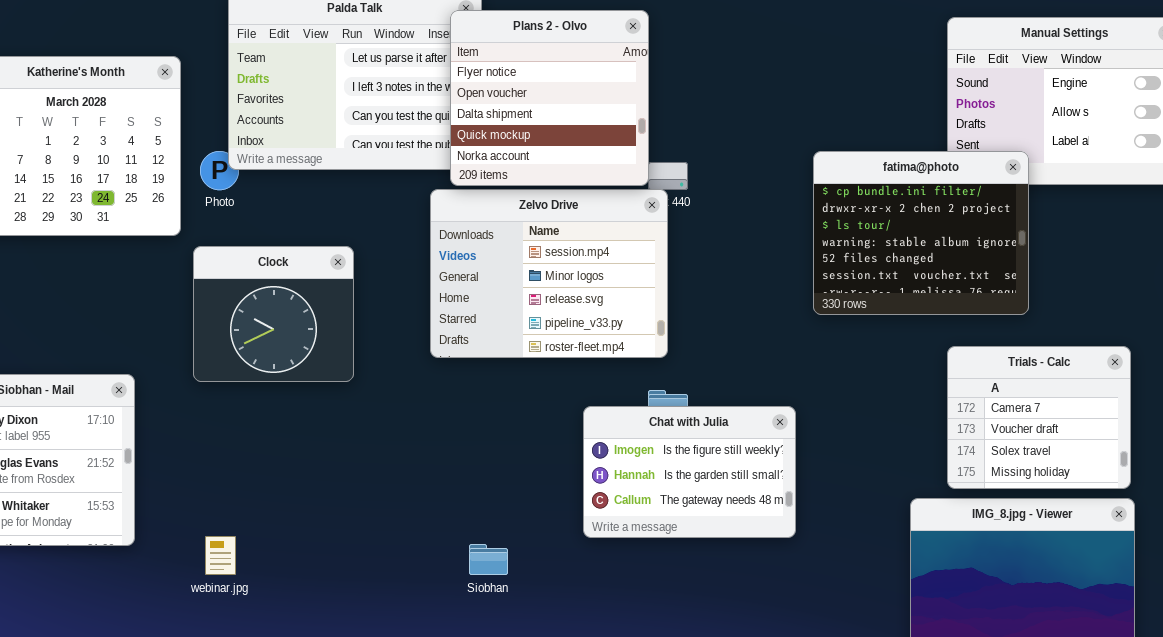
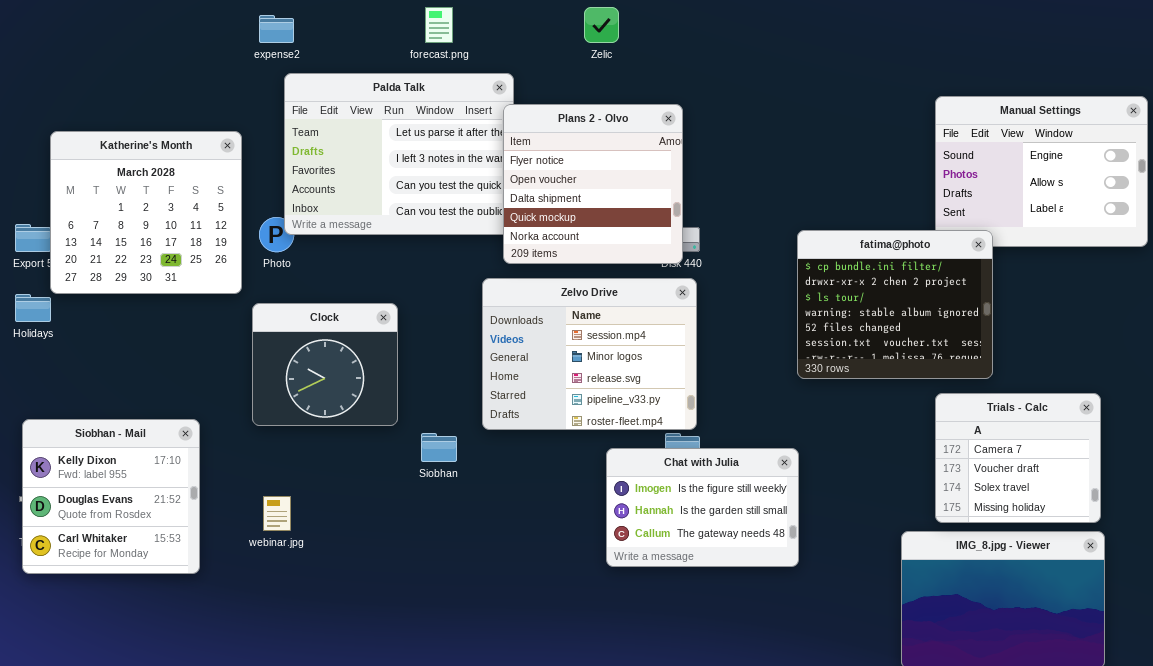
Plans 2 - Olvo: [450,10,649,186] -> [503,104,683,264], moved
fatima@photo: [813,151,1029,315] -> [797,230,993,379], moved
Zelvo Drive: [430,189,668,358] -> [482,278,697,430], moved
webinar.jpg: [205,536,236,575] -> [263,496,291,531], moved
Siobhan: [469,544,508,575] -> [421,433,457,462], moved

